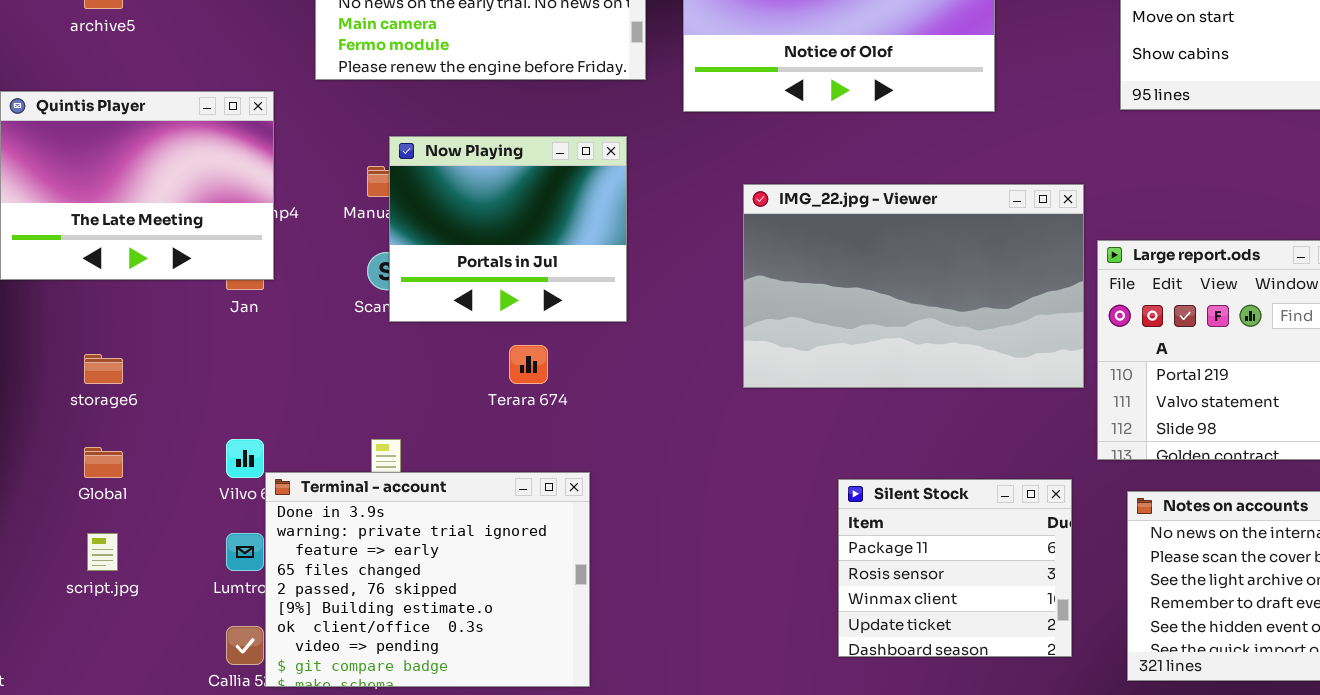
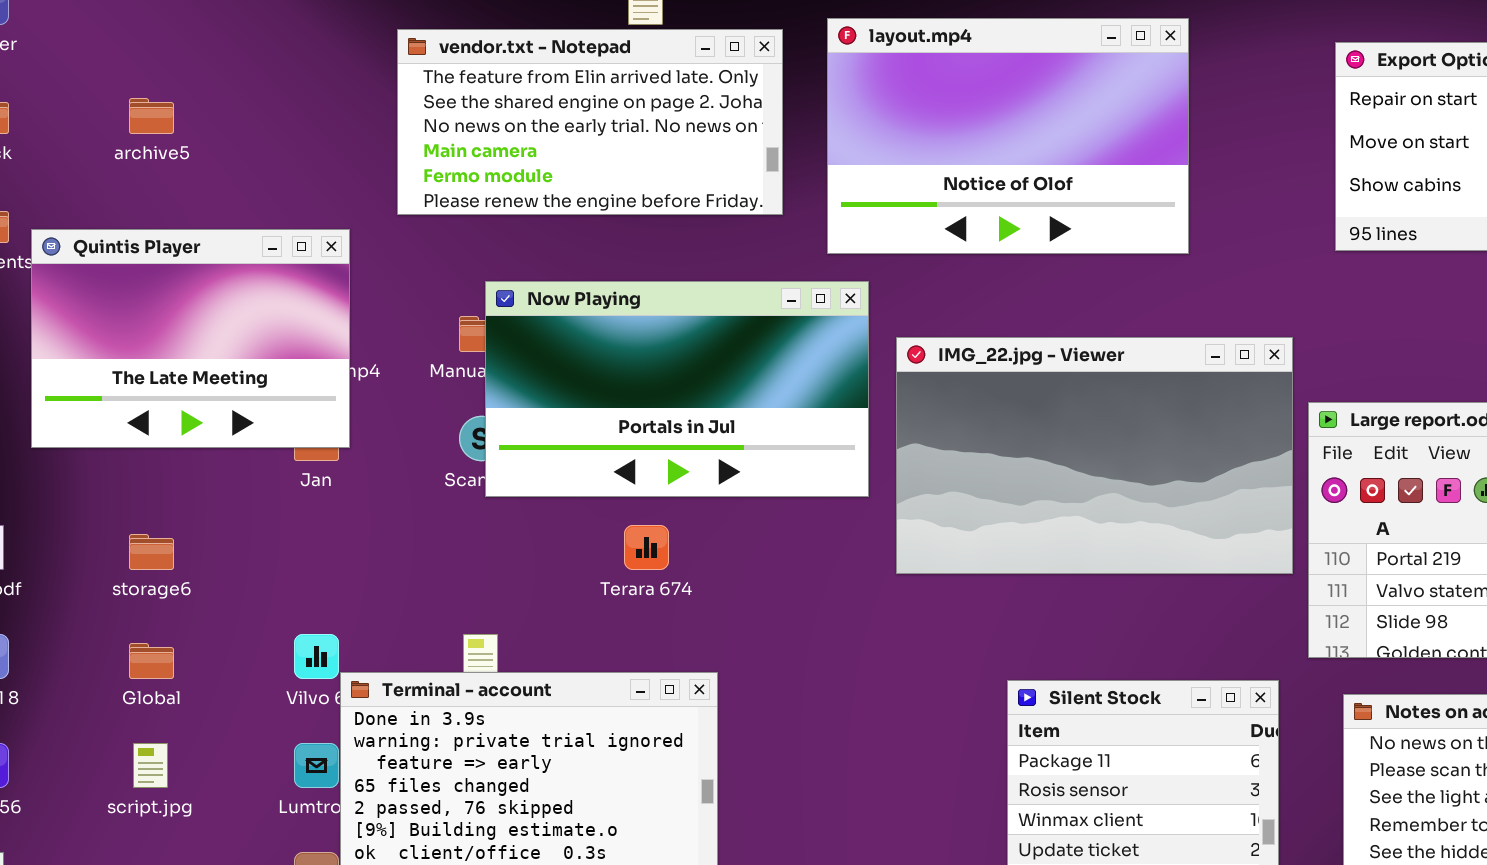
Now Playing: [389,136,627,322] -> [485,281,869,497], resized

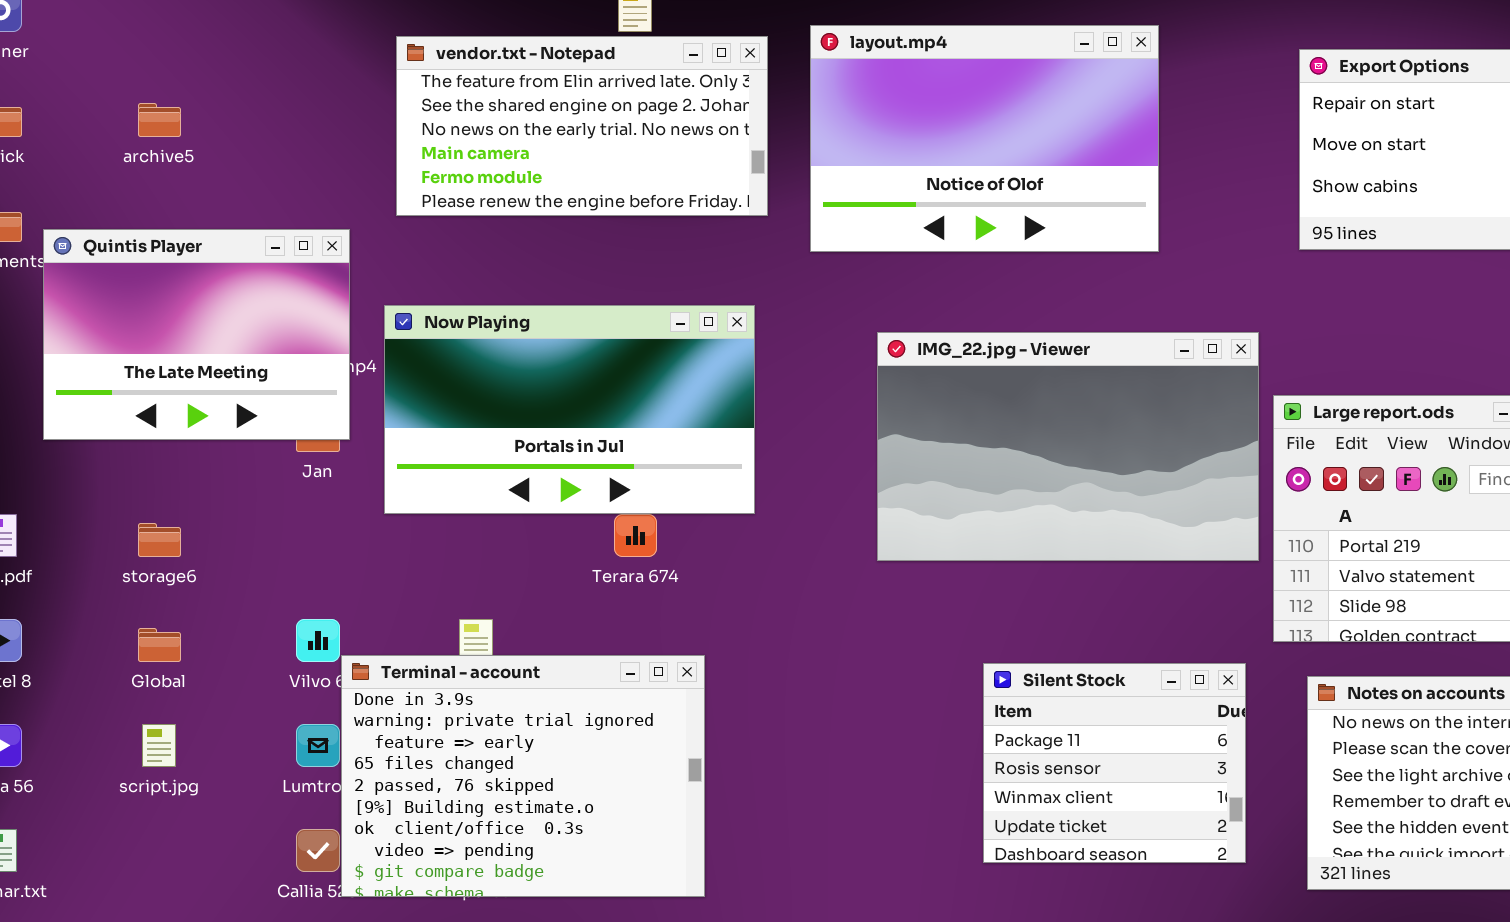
Now Playing: [485,281,869,497] -> [384,305,755,514], moved

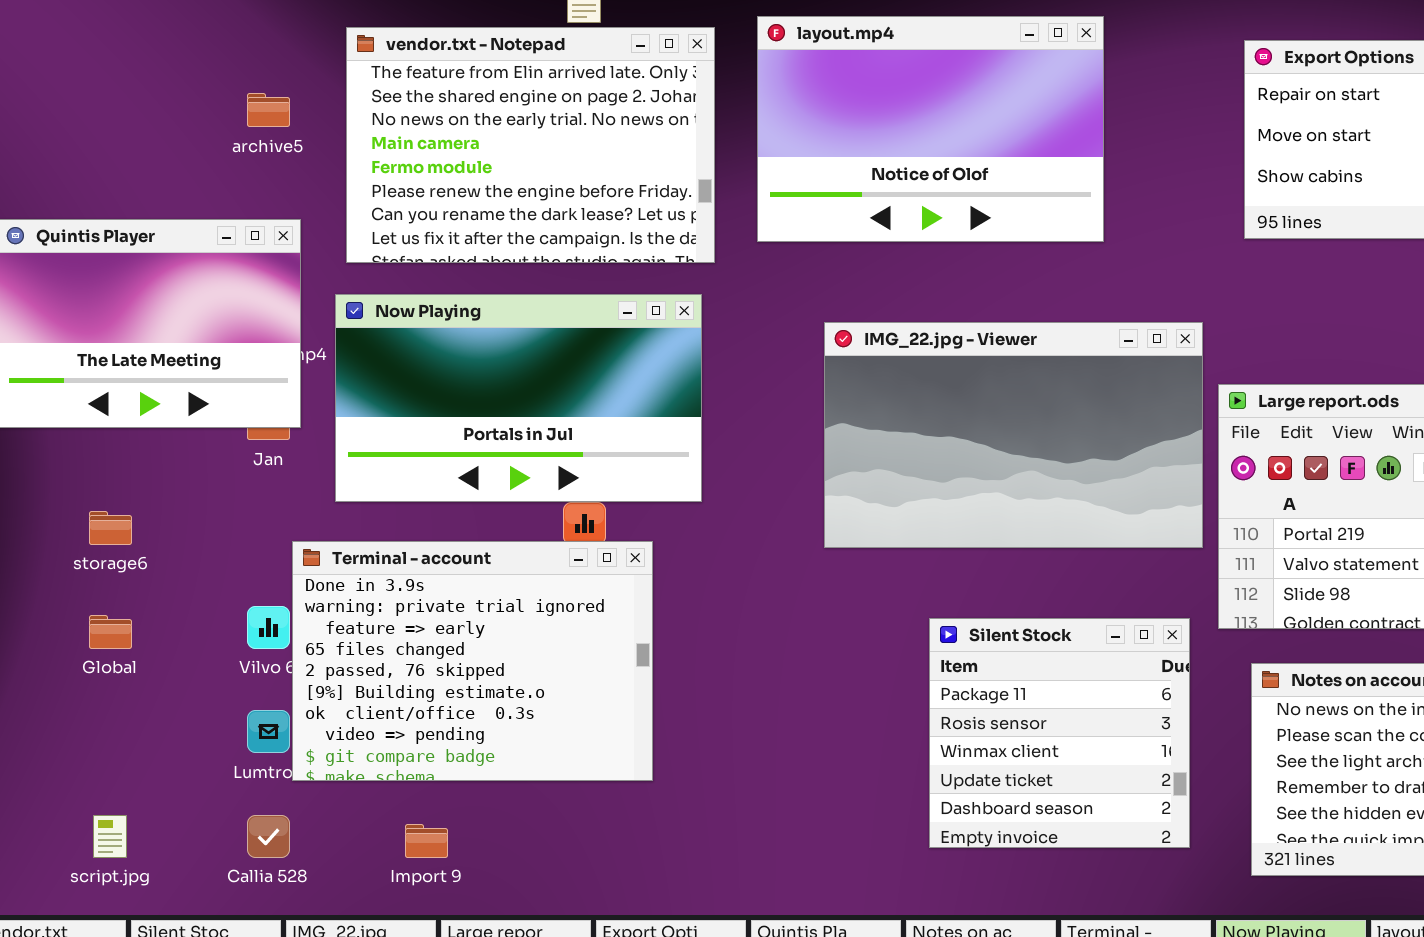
vendor.txt - Notepad: [396,36,768,216] -> [346,27,715,263], resized
archive5: [138,103,181,137] -> [247,93,290,127], moved
Terminal - account: [341,655,705,897] -> [292,541,653,781], moved
Silent Stock: [983,663,1246,863] -> [929,618,1190,848], resized
script.jpg: [142,724,176,767] -> [93,815,127,858], moved

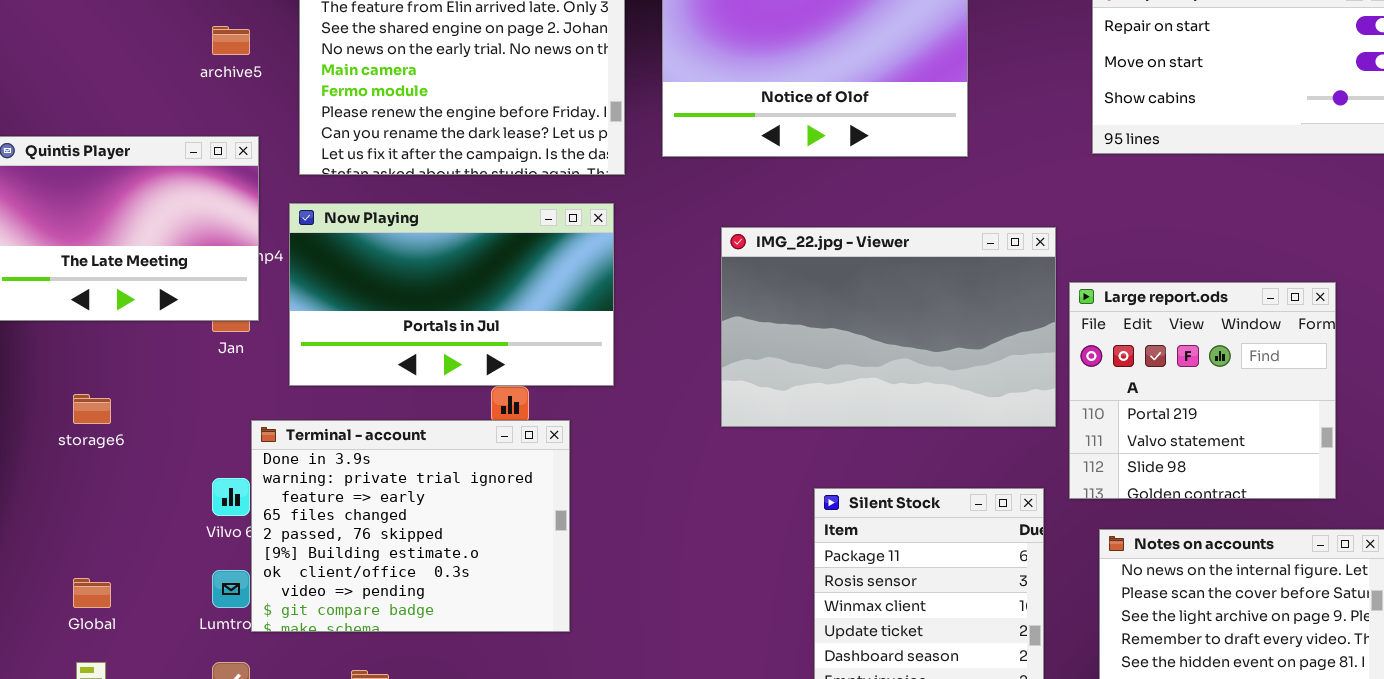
Global: [89,615,132,649] -> [73,578,111,608], moved

